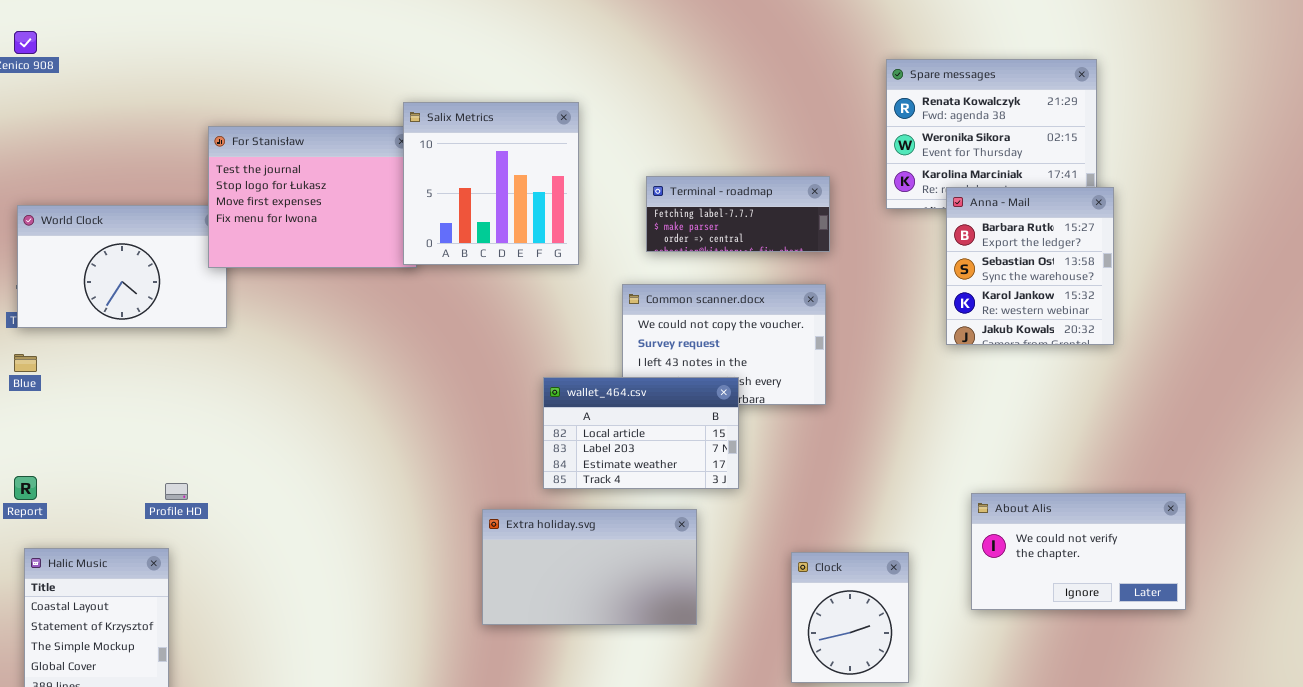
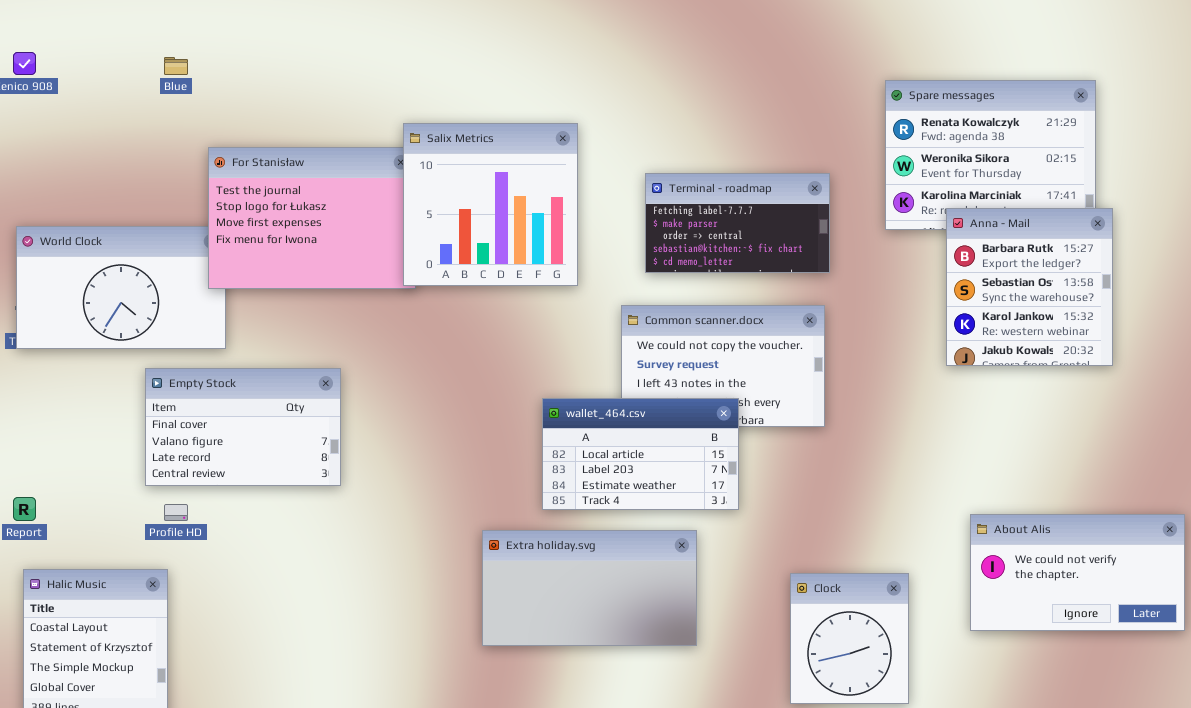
Terminal - roadmap: [646,176,830,252] -> [645,173,830,273], resized
Empty Stock: none -> [145,368,341,486], opened
Blue: [14,354,37,372] -> [164,57,188,75], moved

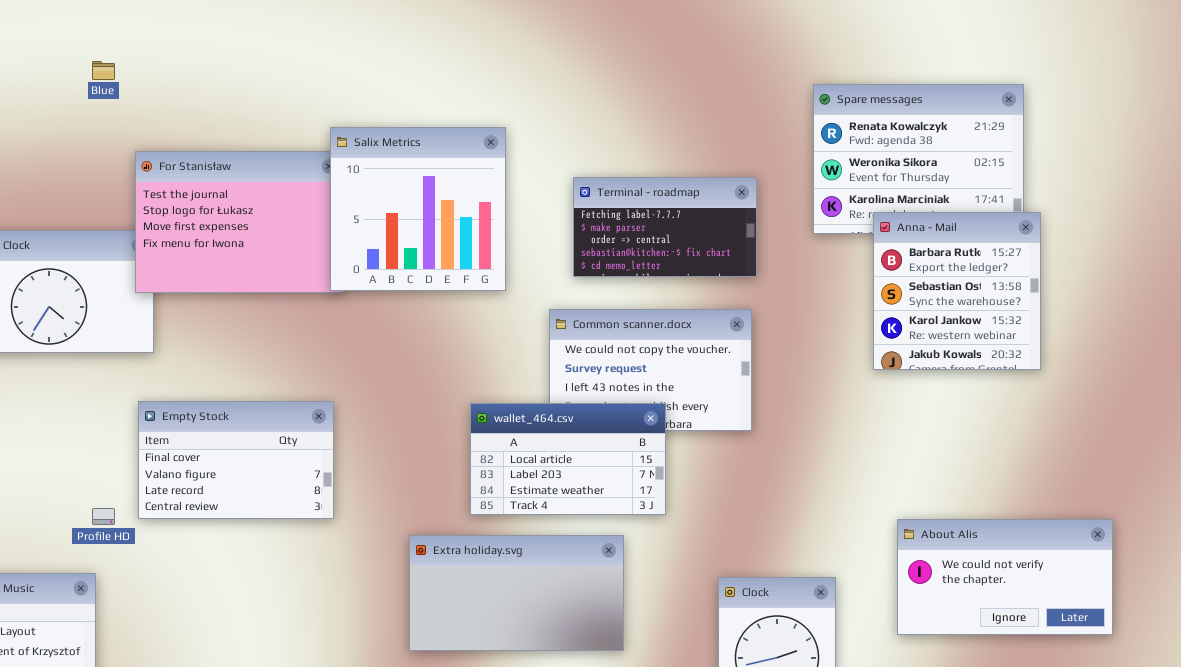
Empty Stock: [145,368,341,486] -> [138,401,334,519], moved

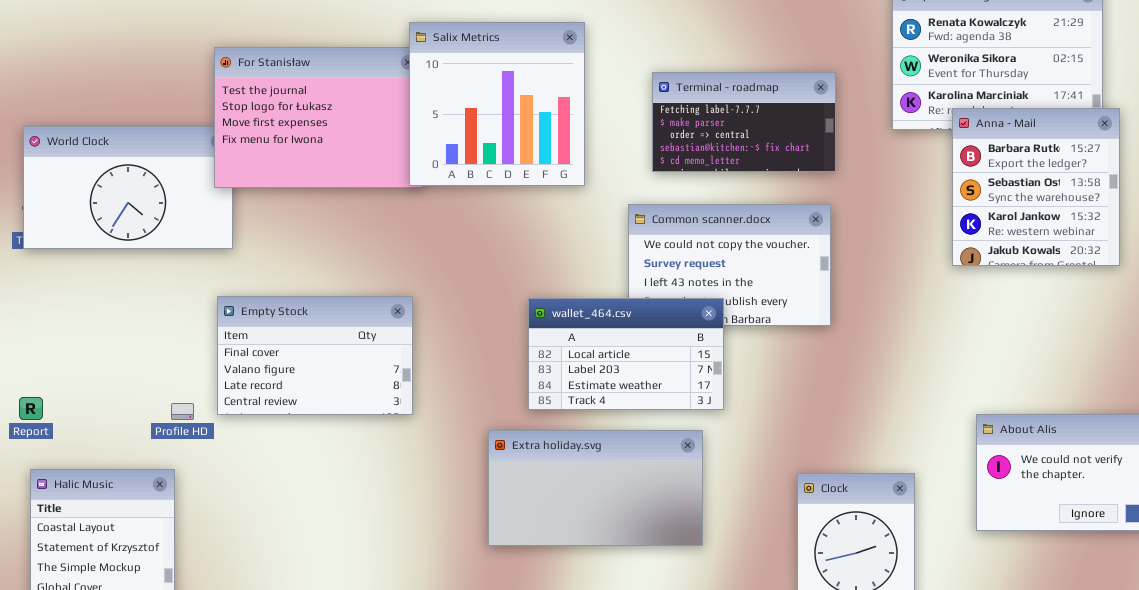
wallet_464.csv: [470,403,666,515] -> [528,298,724,410], moved

